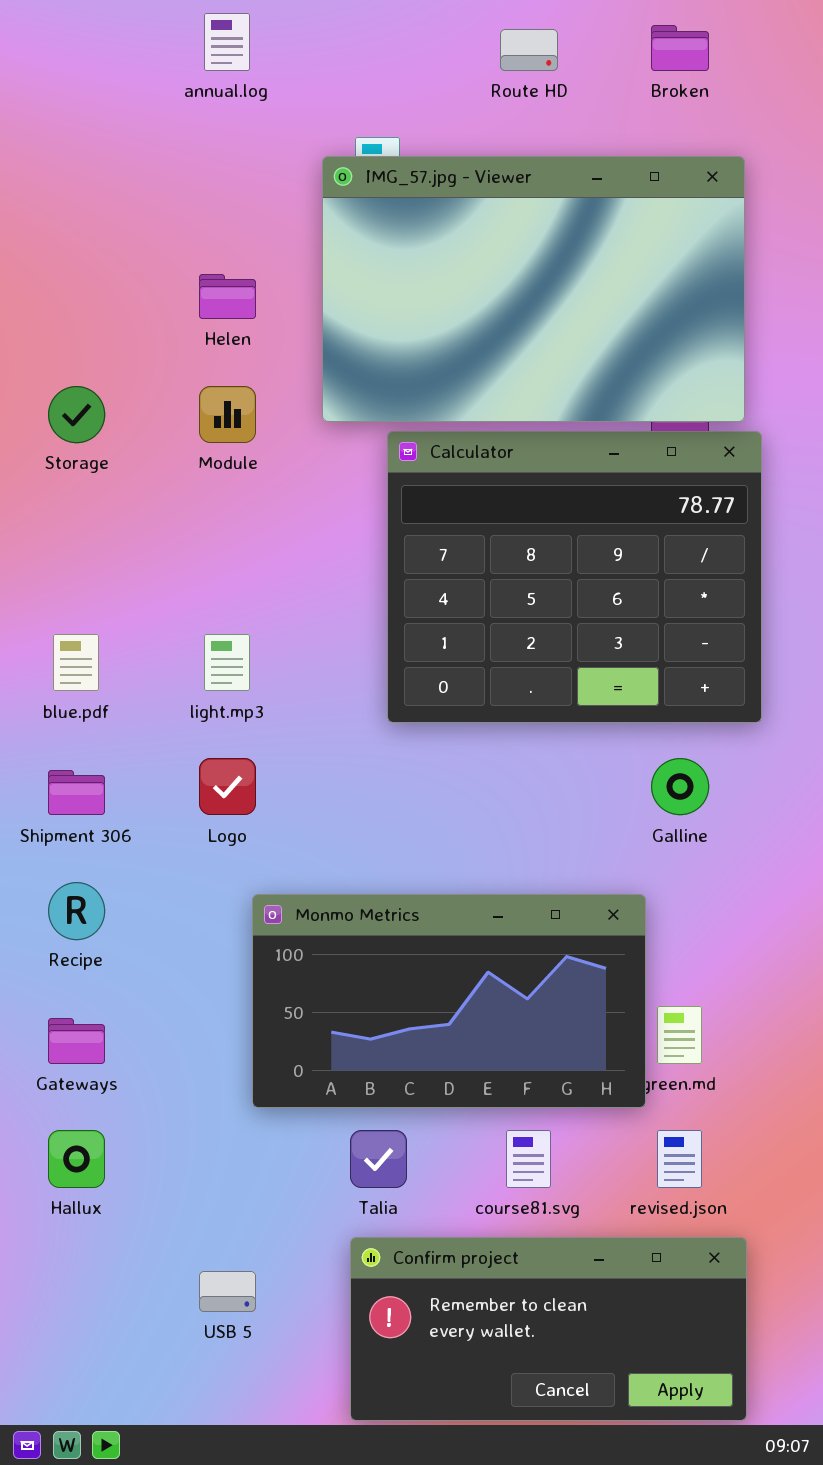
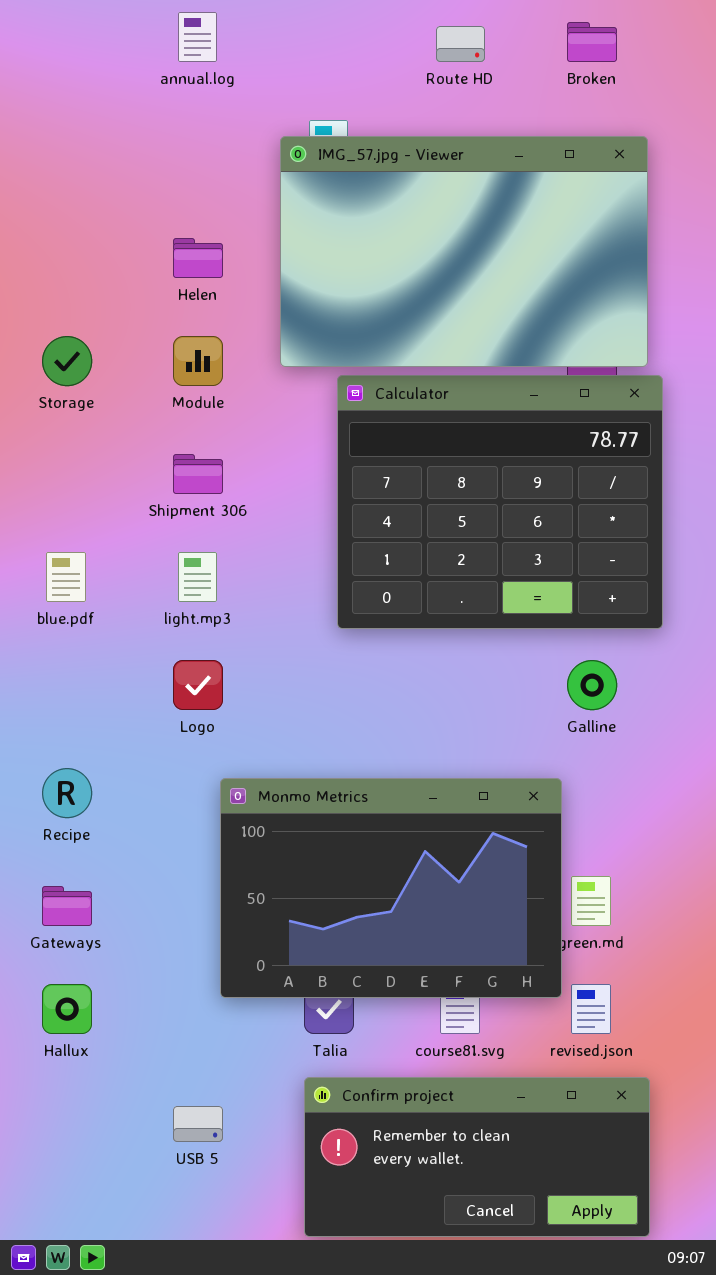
Shipment 306: [48,770,105,815] -> [173,454,223,494], moved
Monmo Metrics: [252,894,646,1108] -> [220,778,562,998], resized

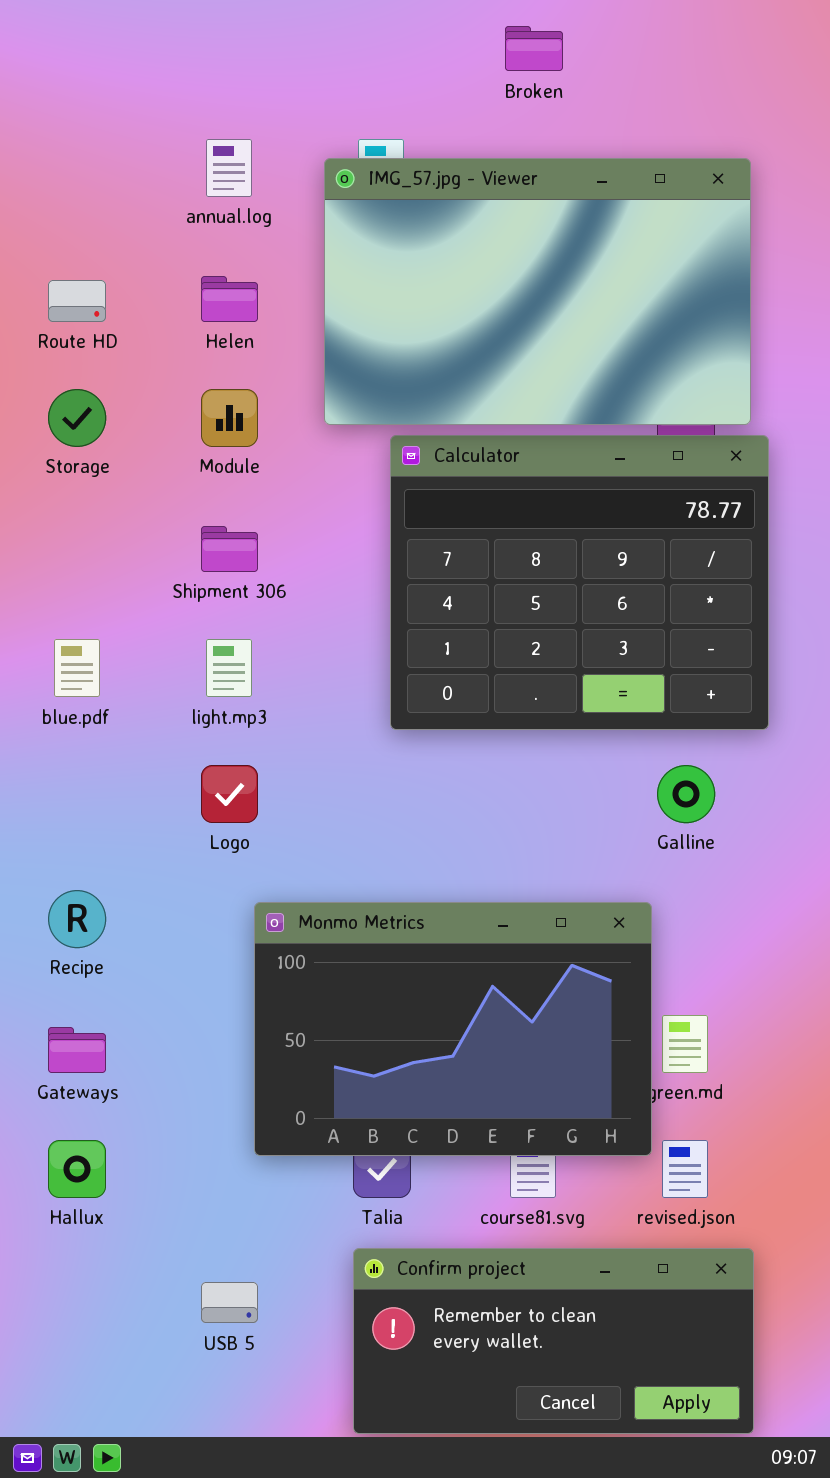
annual.log: [178,12,217,62] -> [206,139,252,197], moved
Broken: [567,22,617,62] -> [505,26,563,71], moved
Route HD: [436,26,485,62] -> [48,280,106,322], moved

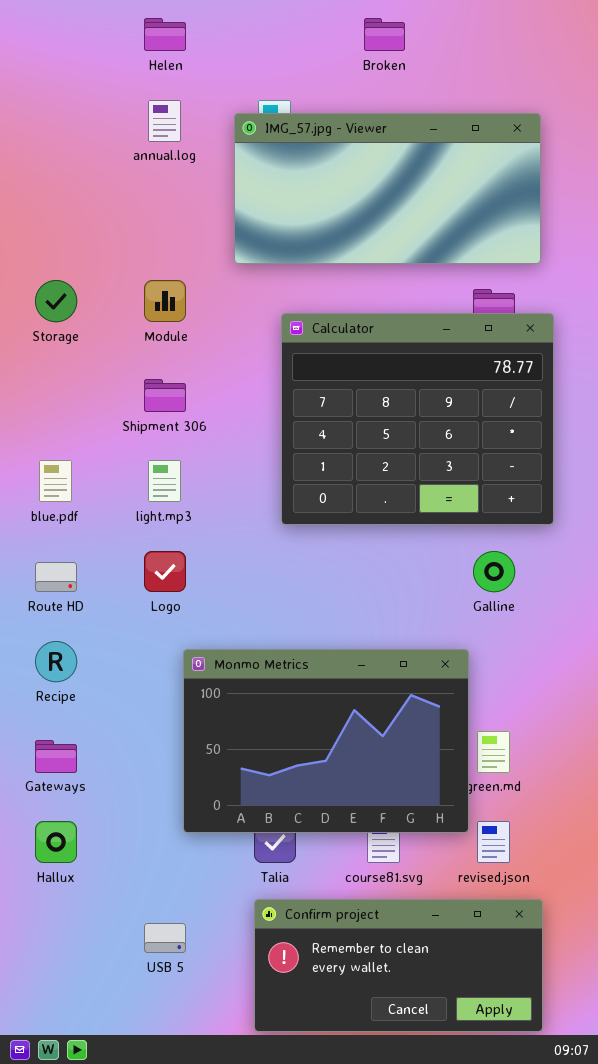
IMG_57.jpg - Viewer: [324,158,751,425] -> [234,113,541,264], resized
Helen: [201,276,258,322] -> [144,18,186,51], moved
Route HD: [48,280,106,322] -> [35,562,77,592], moved

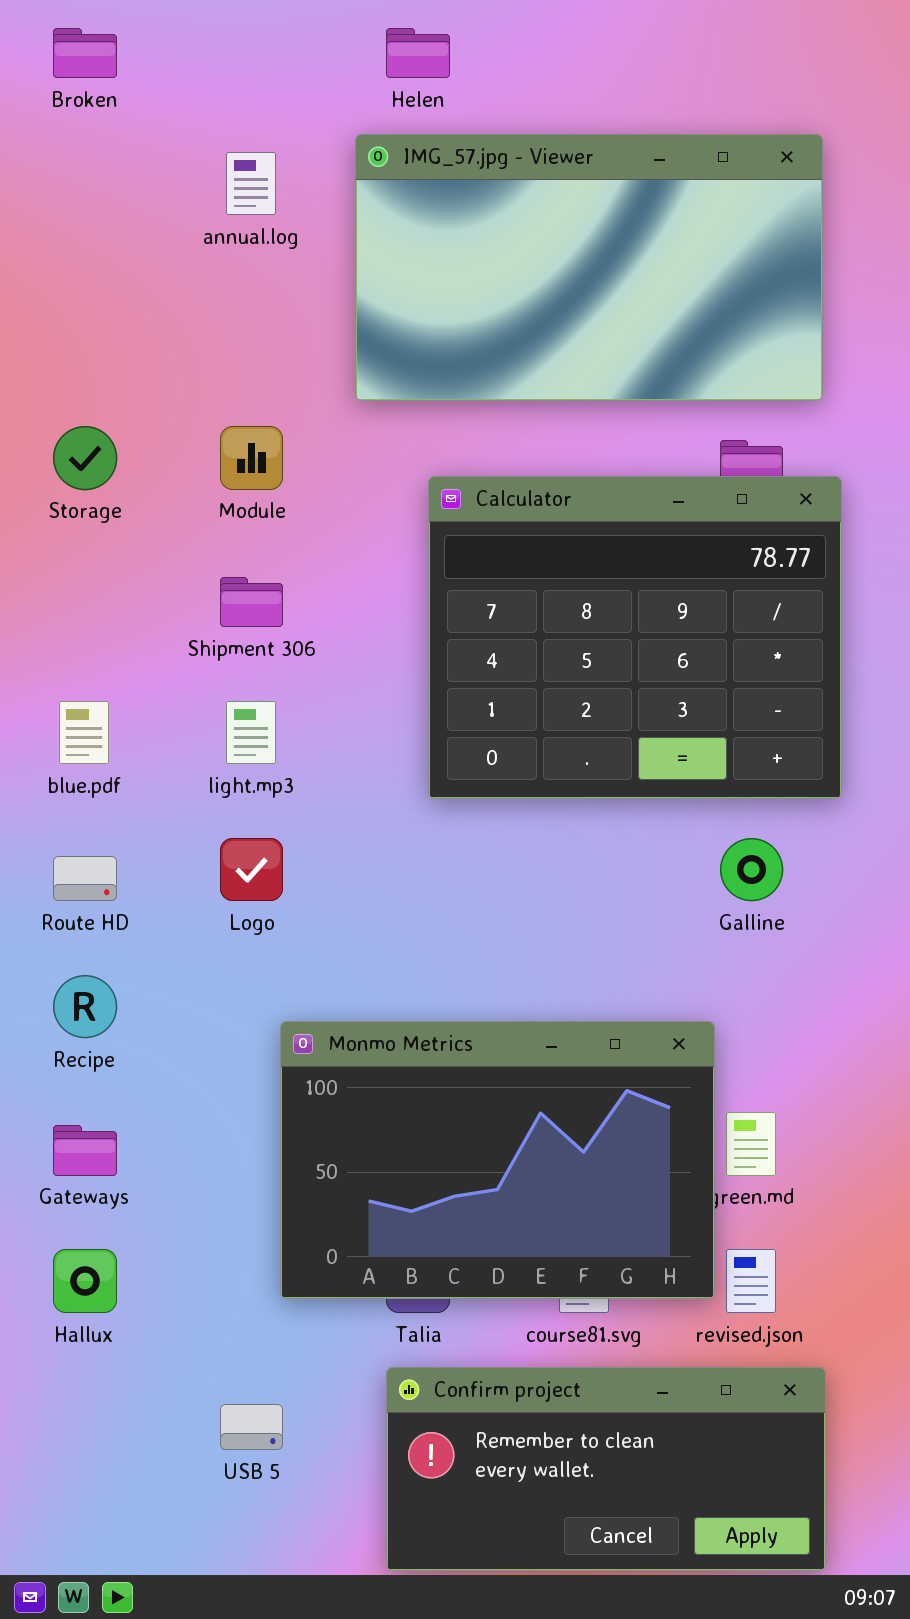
Helen: [144,18,186,51] -> [386,28,450,78], moved
Broken: [364,18,405,51] -> [53,28,117,78], moved
IMG_57.jpg - Viewer: [234,113,541,264] -> [355,134,823,401], resized
Monmo Metrics: [183,649,469,833] -> [280,1021,715,1299], moved

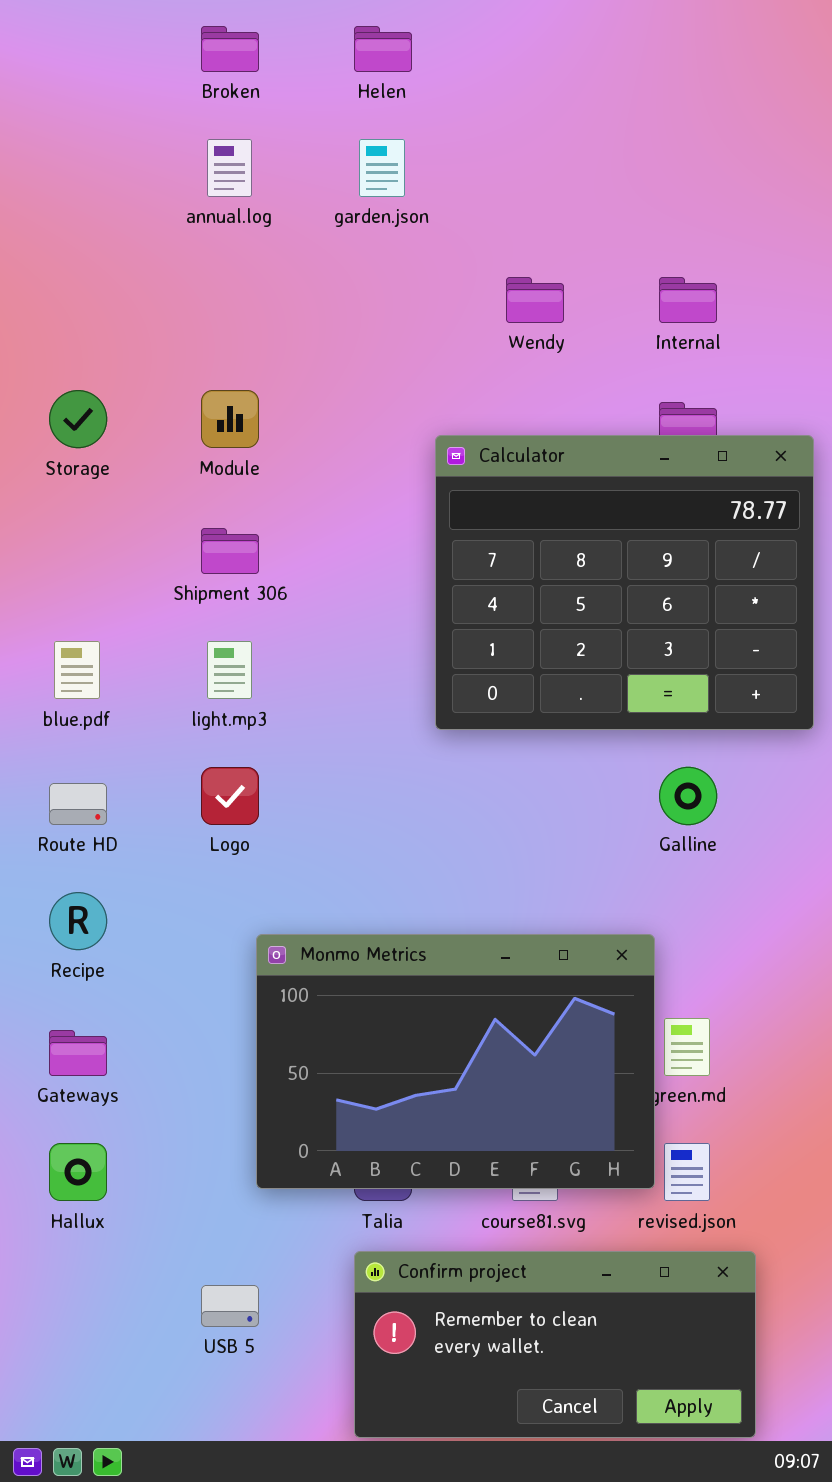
Broken: [53,28,117,78] -> [201,26,259,72], moved
IMG_57.jpg - Viewer: [355,134,823,401] -> none, closed
Calculator: [428,476,842,799] -> [435,435,814,730], moved

